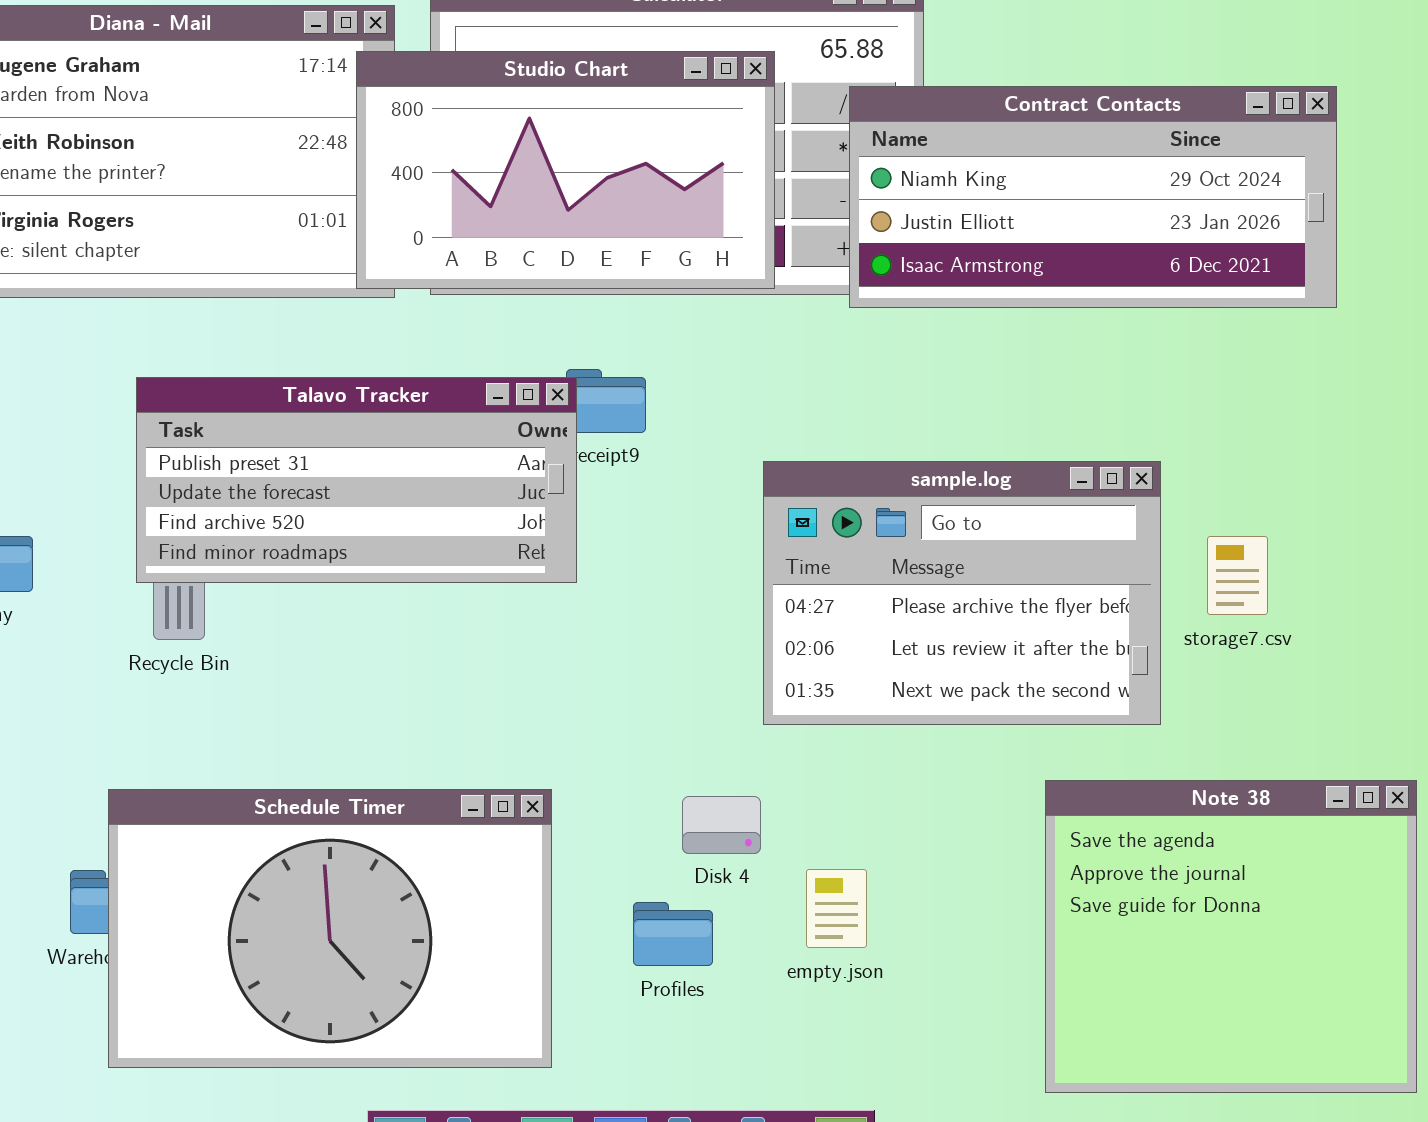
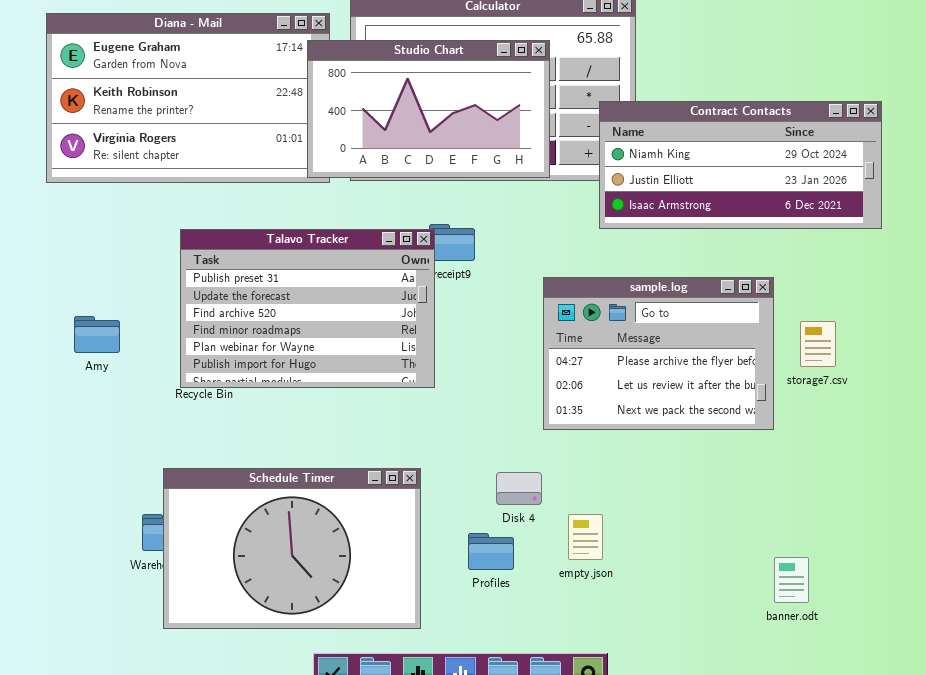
Contract Contacts: [849,86,1337,308] -> [599,101,882,229], moved
Talavo Tracker: [136,377,577,583] -> [180,229,435,388], resized
Note 38: [1045,780,1417,1093] -> none, closed

